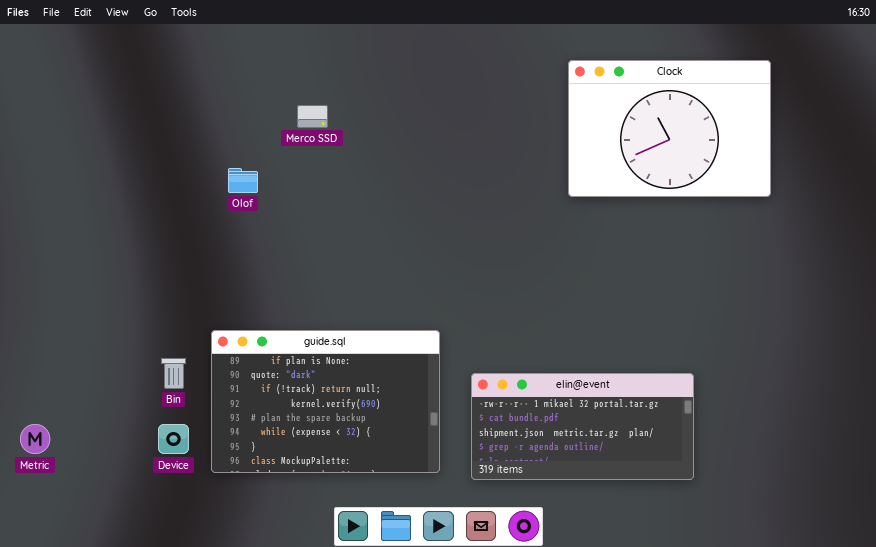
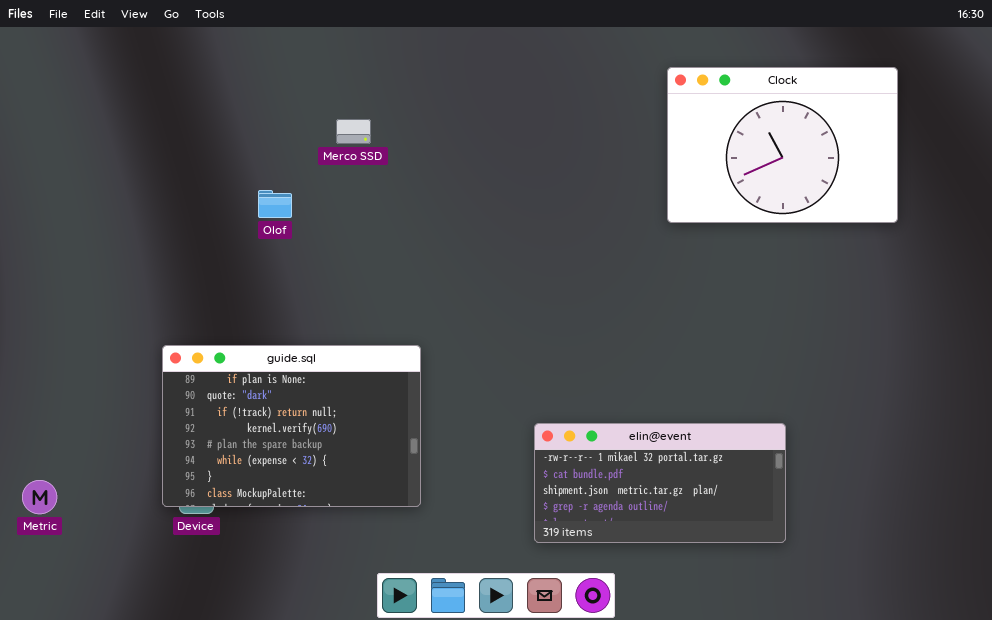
Clock: [568,60,771,197] -> [667,67,898,223], moved
guide.sql: [211,330,440,473] -> [162,345,421,507], moved

